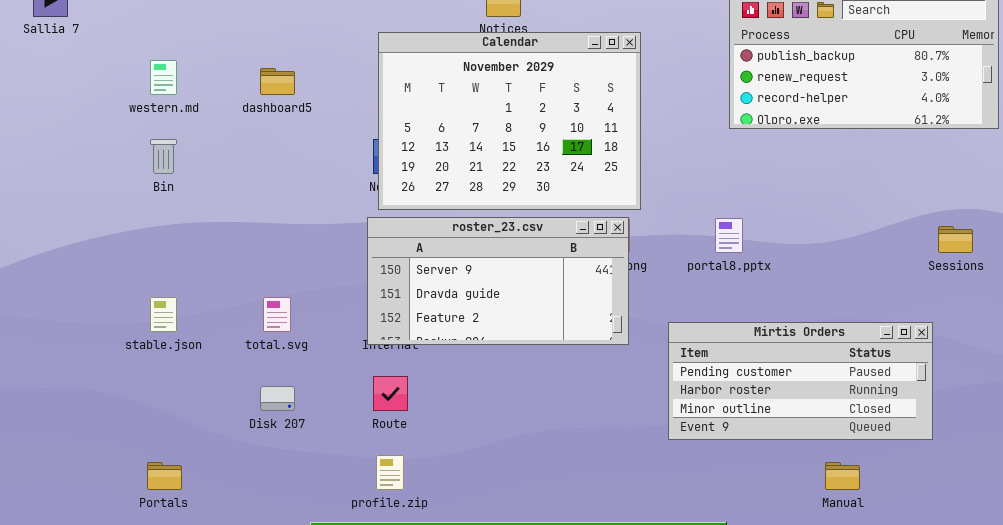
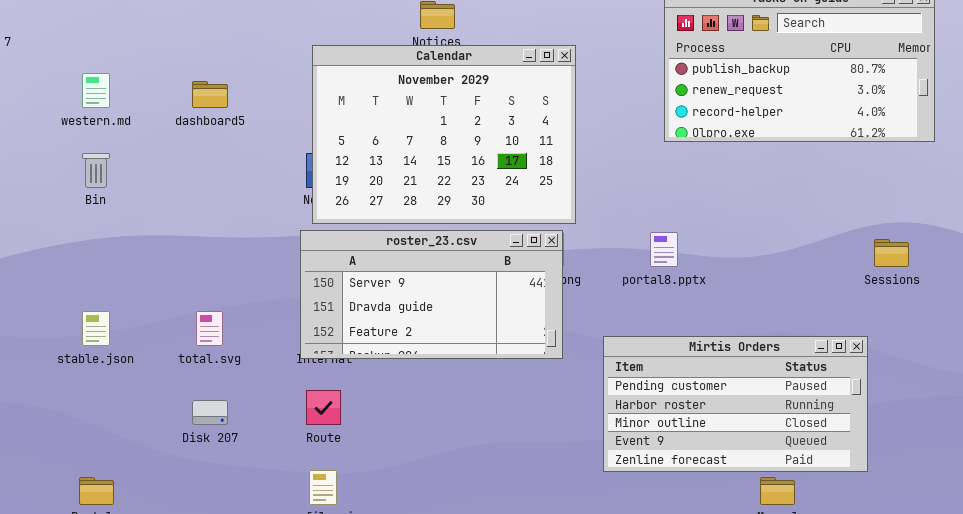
Mirtis Orders: [668,322,933,440] -> [603,336,868,472], resized

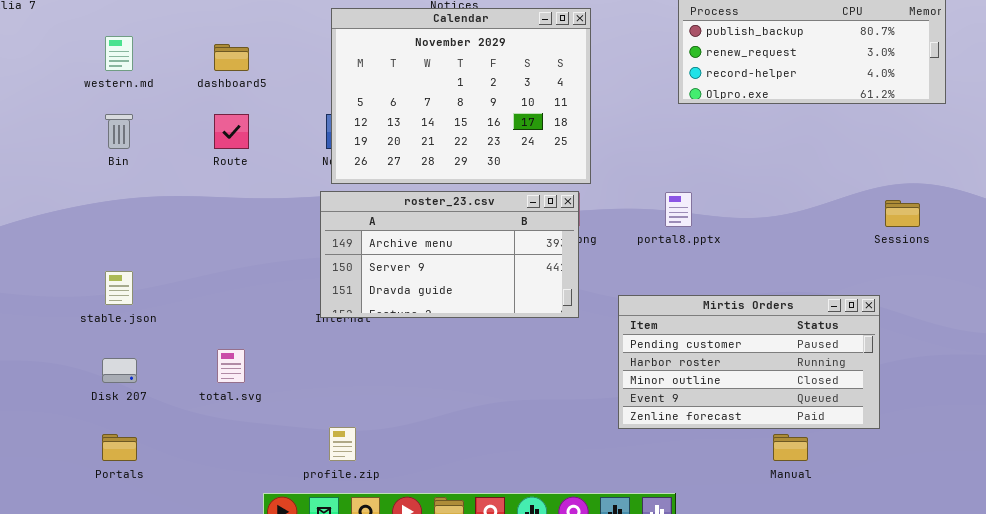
roster_23.csv: [300,230,563,359] -> [320,191,579,318], scrolled up 1 row
total.svg: [196,311,223,346] -> [217,349,245,383], moved
Route: [306,390,341,425] -> [214,114,249,149], moved
Disk 207: [192,400,228,425] -> [102,358,137,383], moved

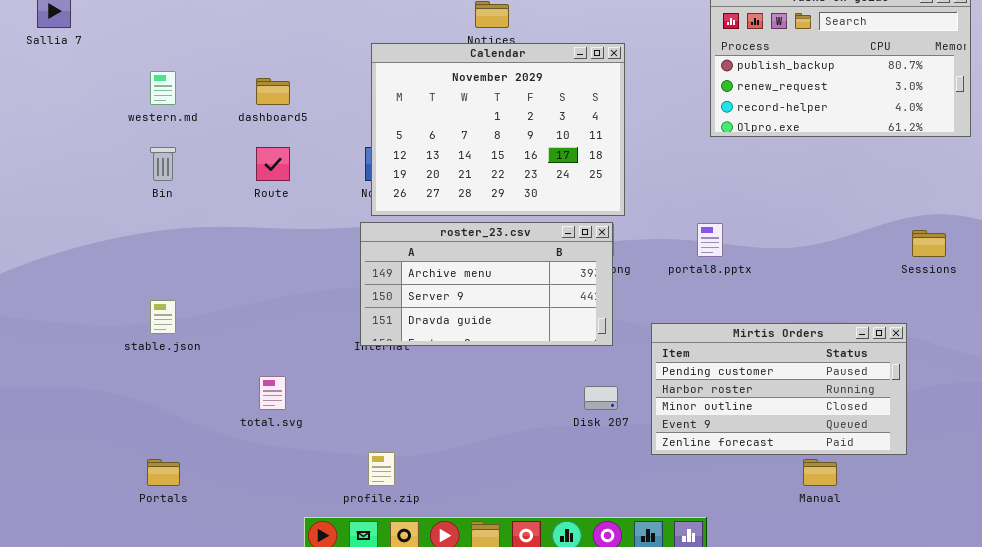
Disk 207: [102,358,137,383] -> [584,386,618,410], moved

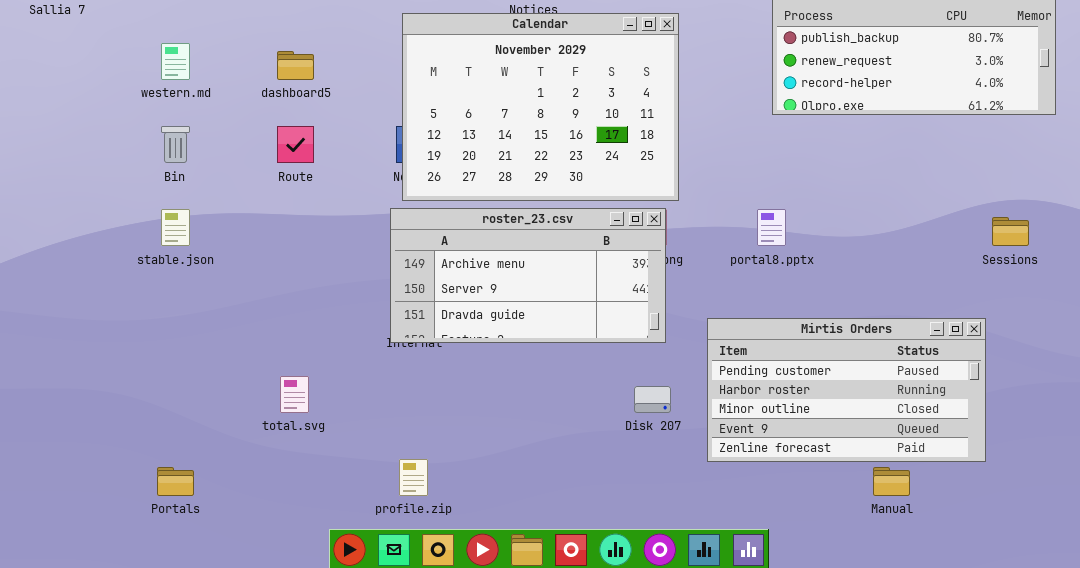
stable.json: [150,300,176,334] -> [161,209,190,246], moved

